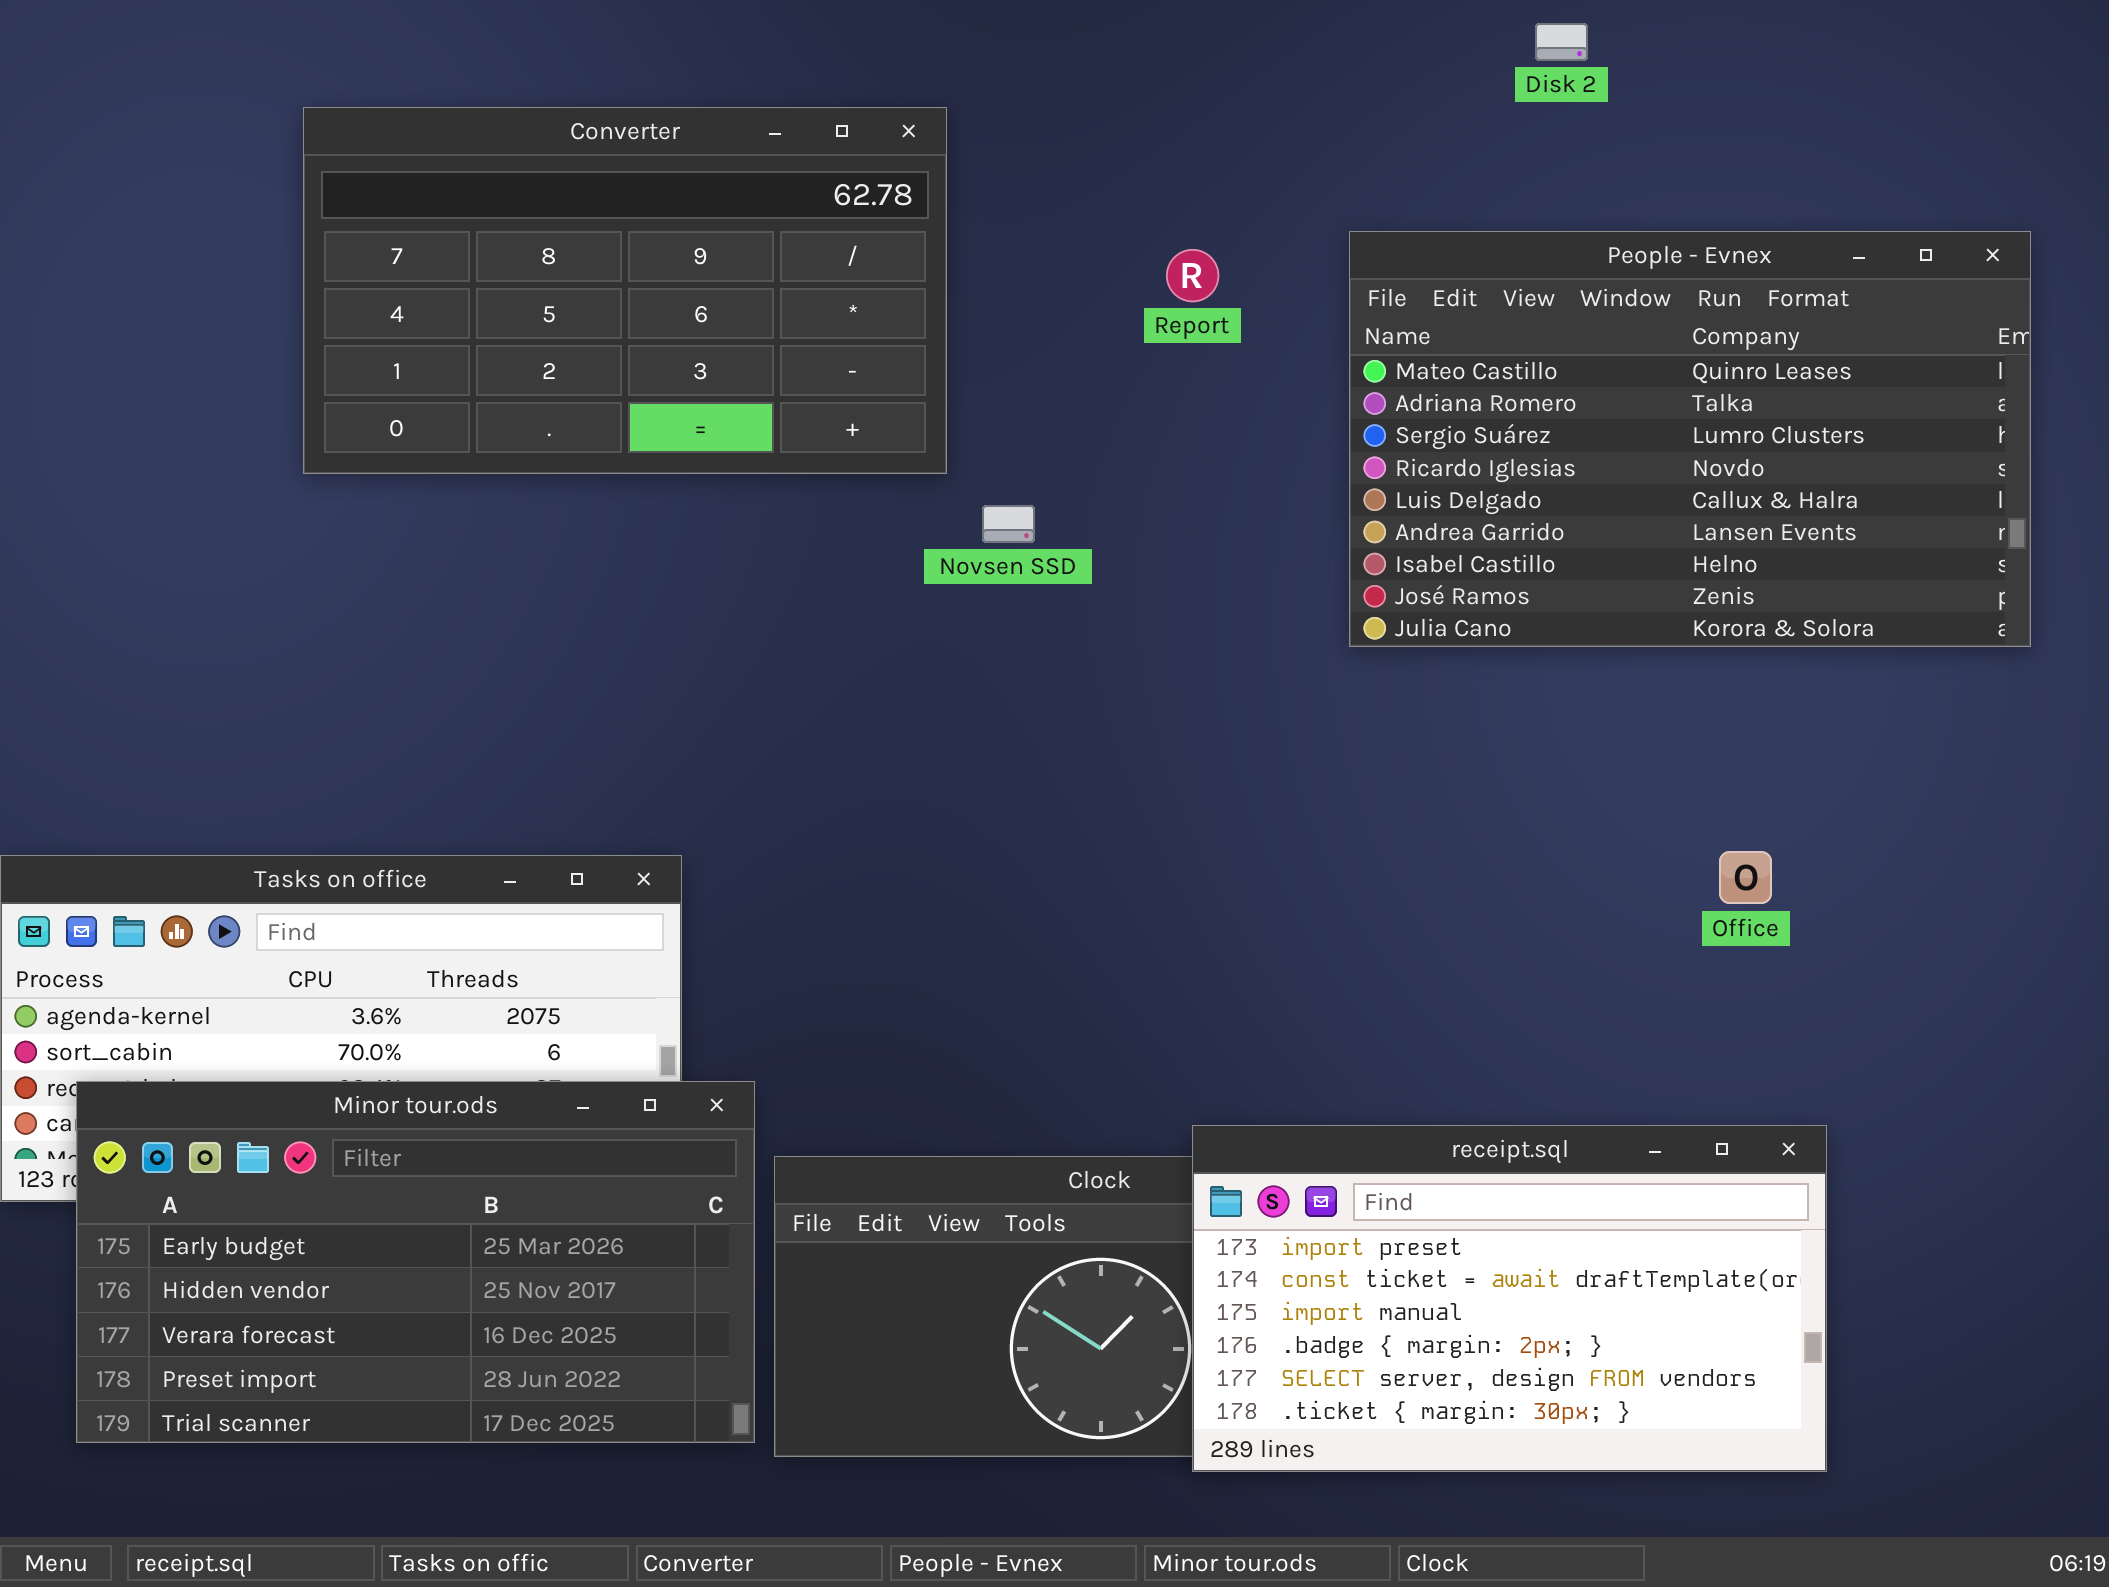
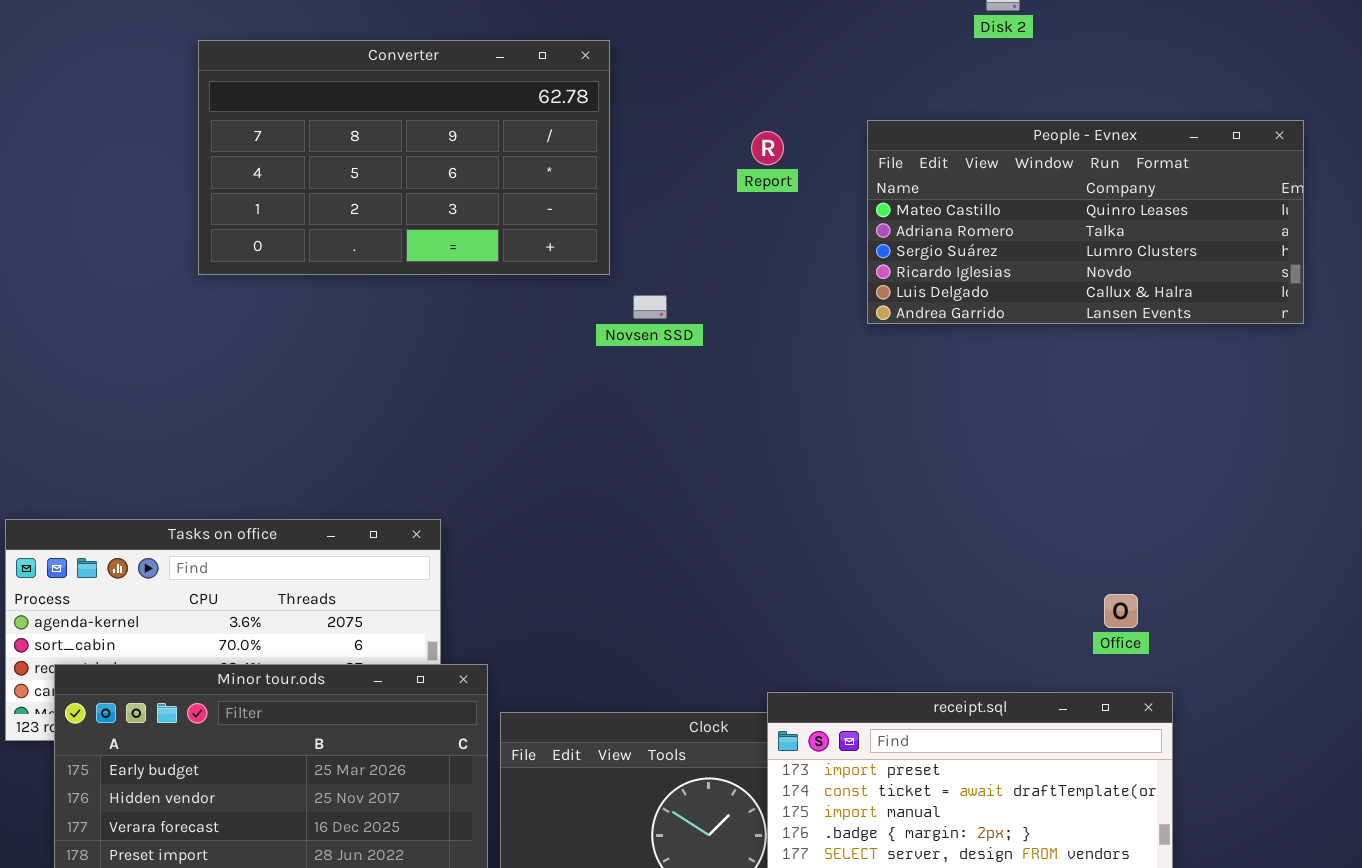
People - Evnex: [1349,231,2031,647] -> [867,120,1304,324], resized
Office: [1719,851,1772,904] -> [1104,594,1138,628], moved

